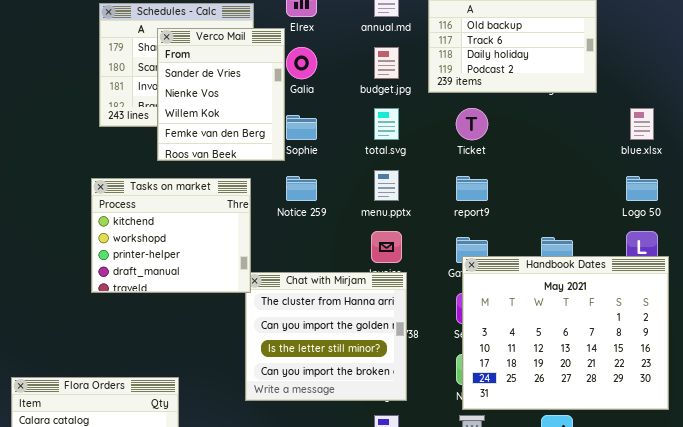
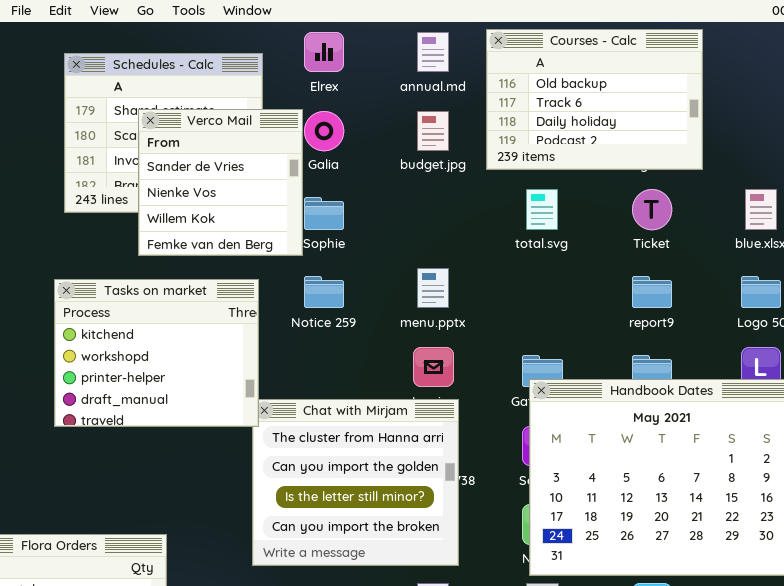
Verco Mail: [157,28,285,161] -> [138,109,303,256], resized
total.svg: [374,108,399,140] -> [526,189,558,230], moved
Ticket: [456,108,488,140] -> [632,189,672,230], moved
report9: [456,176,488,201] -> [632,276,672,308], moved

